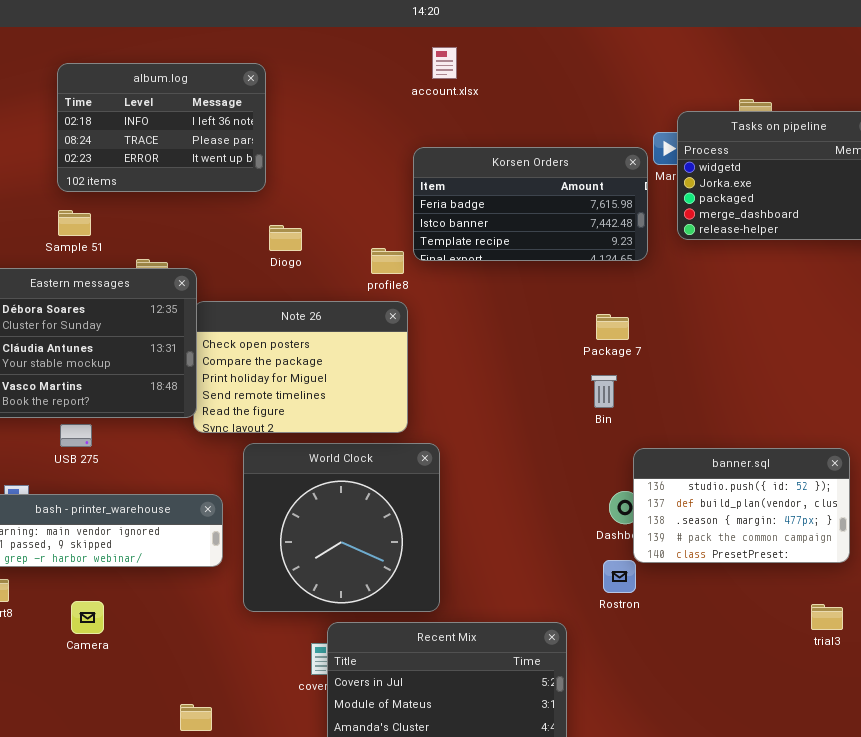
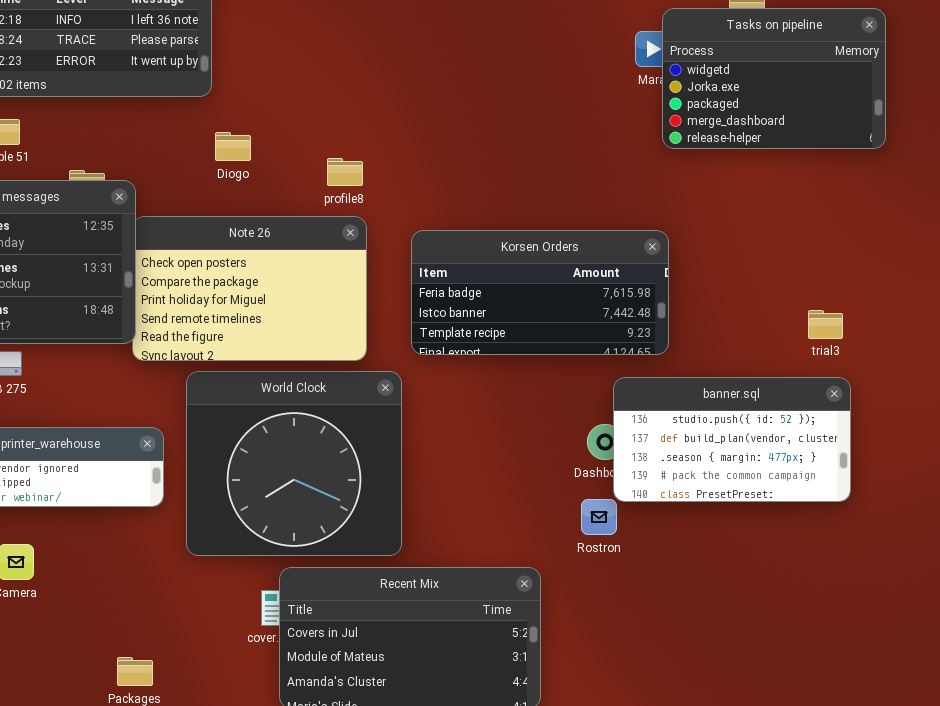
Korsen Orders: [413,147,648,261] -> [411,230,669,355], moved
trial3: [811,604,843,630] -> [808,310,843,339], moved

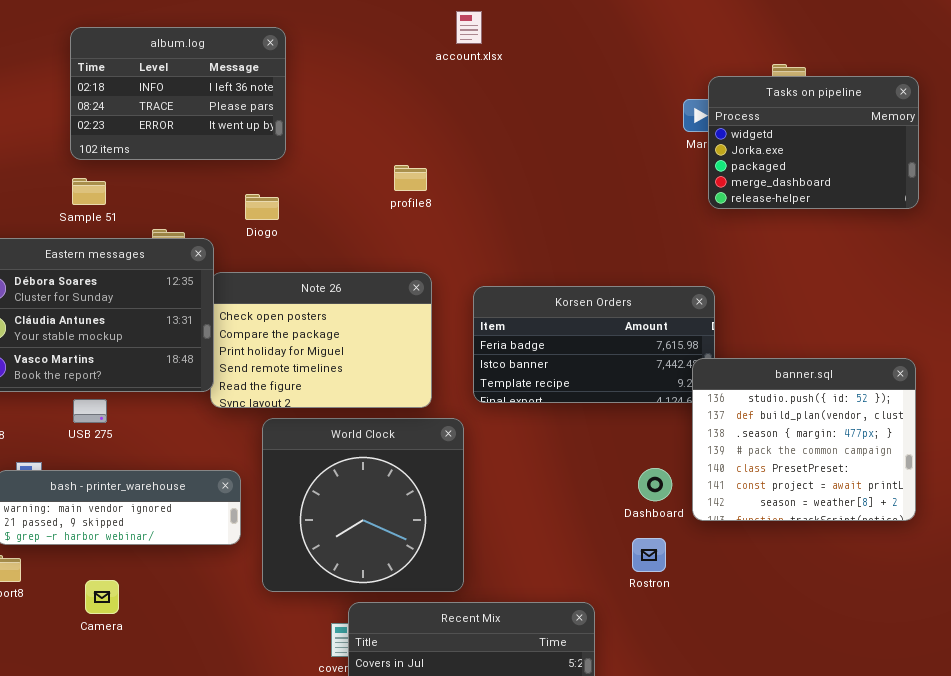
Diogo: [215,132,251,161] -> [245,194,279,220], moved
profile8: [327,158,363,186] -> [394,165,427,191], moved
banner.sql: [613,377,851,502] -> [692,358,916,521], moved, resized

